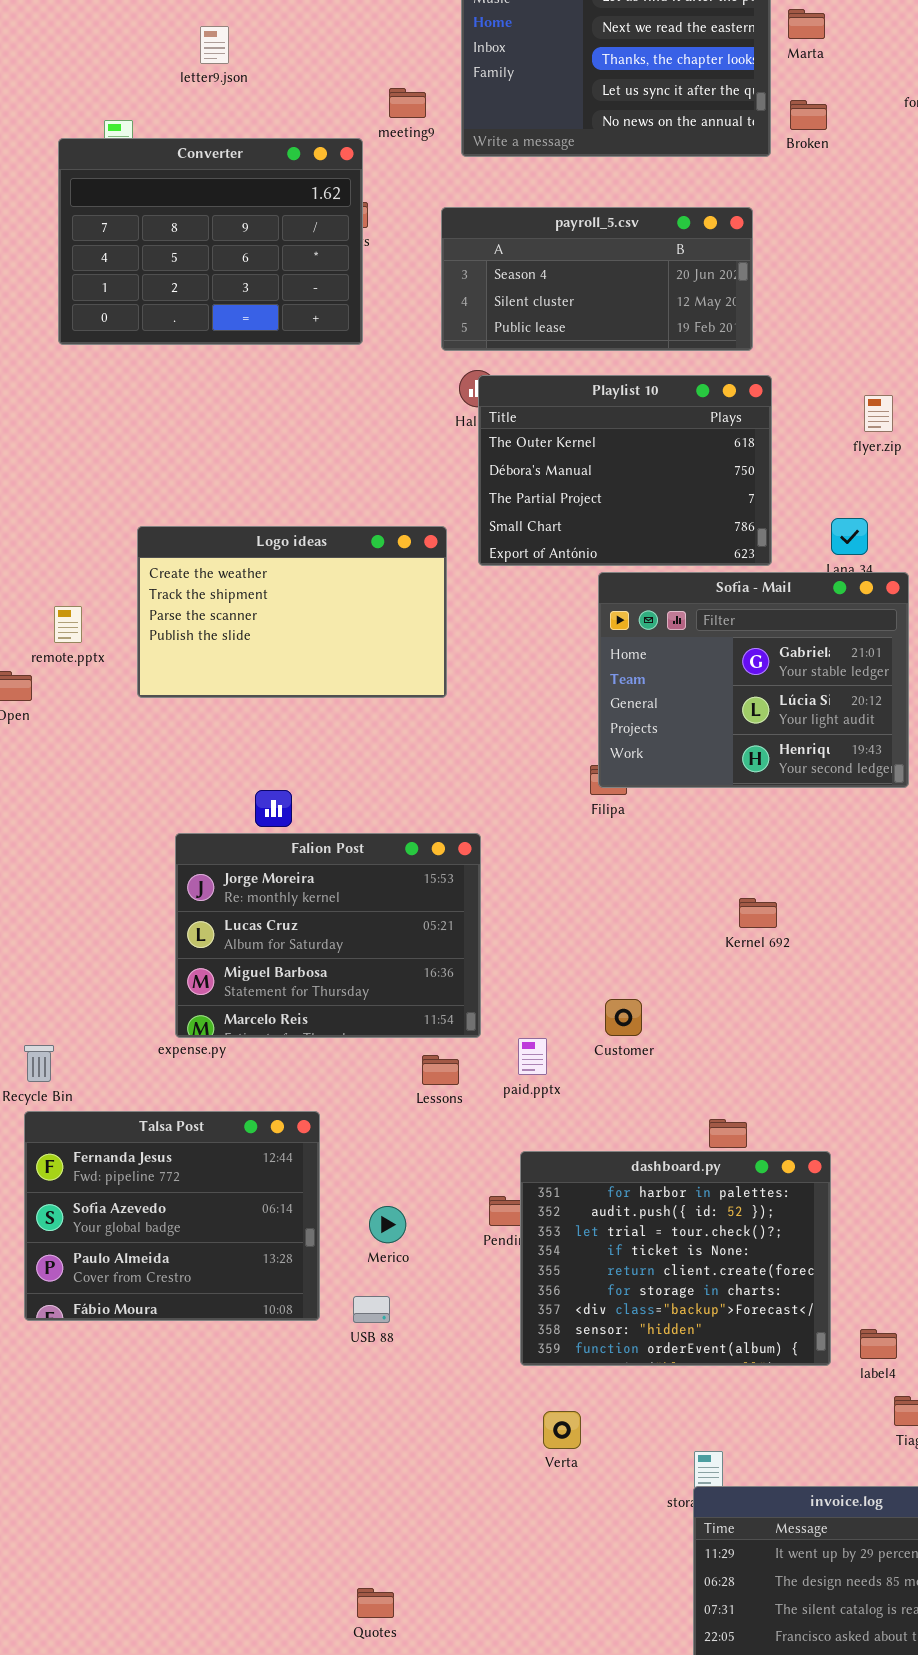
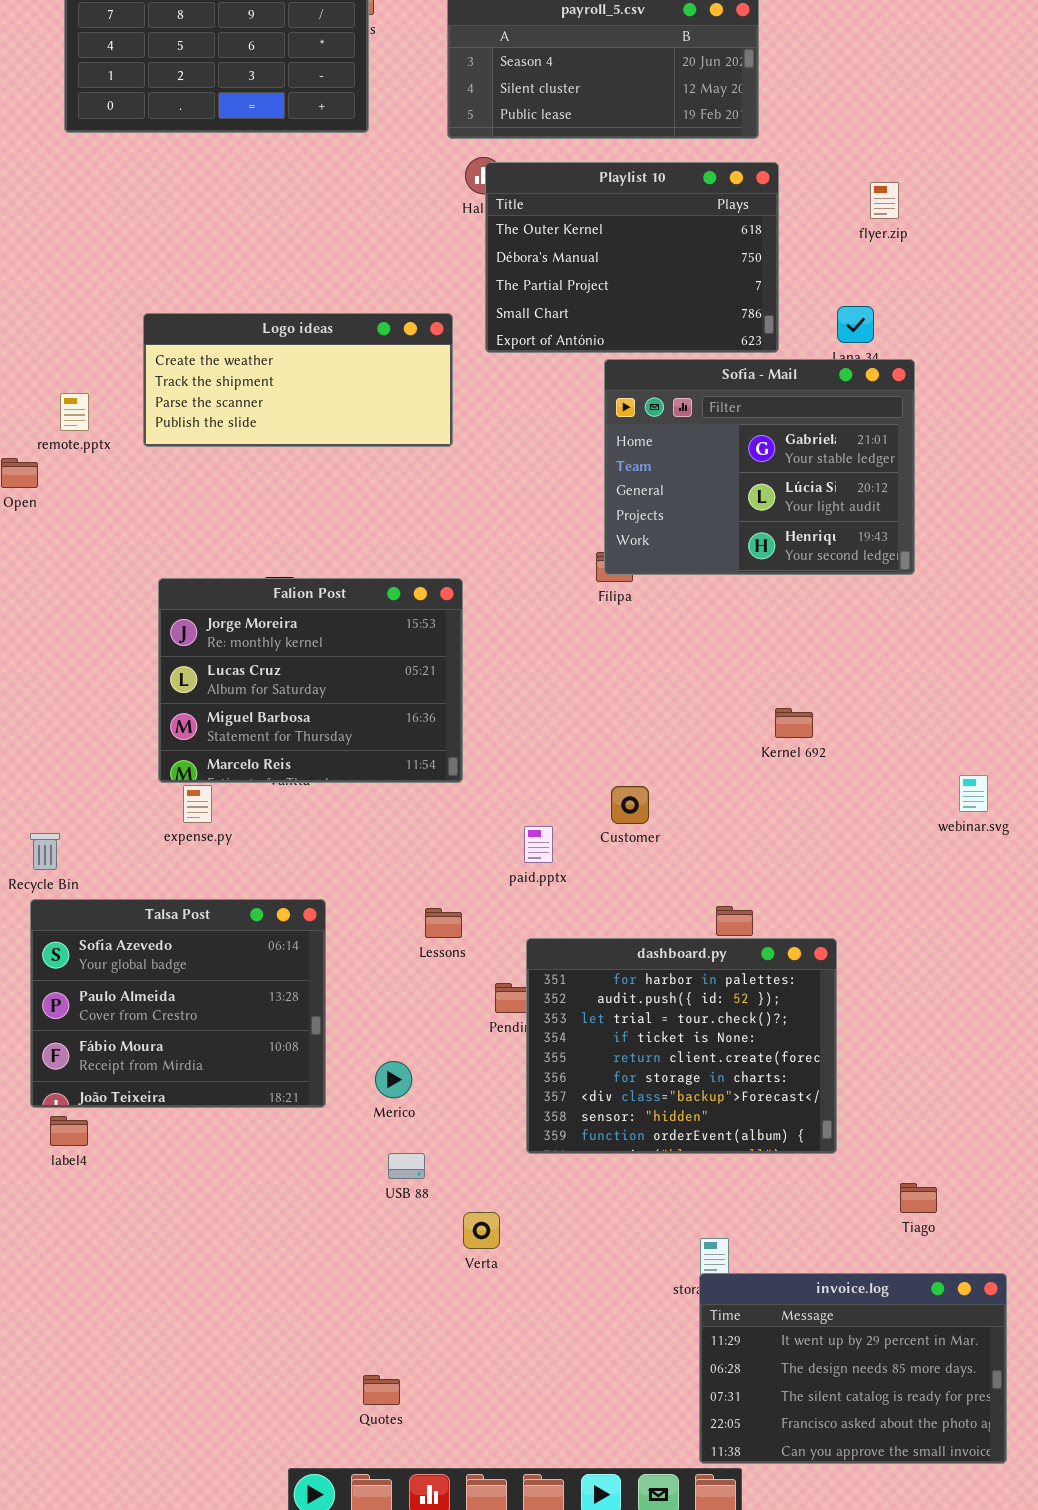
Logo ideas: [137,526,447,698] -> [143,313,453,447], resized
Falion Post: [175,833,481,1038] -> [158,578,463,783], moved
Kernel 692: [739,898,777,928] -> [775,708,813,738], moved
Lessons: [422,1055,459,1085] -> [425,908,462,938], moved
Talsa Post: [24,1111,320,1321] -> [30,899,326,1108], scrolled down 1 row
Merico: [369,1206,406,1243] -> [375,1061,412,1098], moved
USB 88: [353,1296,390,1323] -> [388,1153,425,1179], moved
label4: [860,1329,897,1359] -> [50,1116,88,1146], moved
Verta: [543,1411,581,1449] -> [463,1212,500,1249], moved

